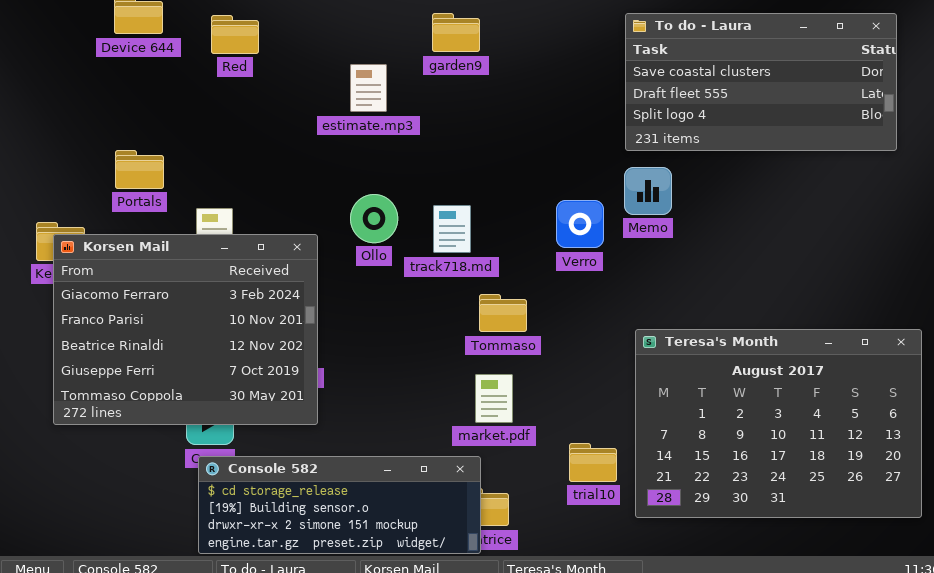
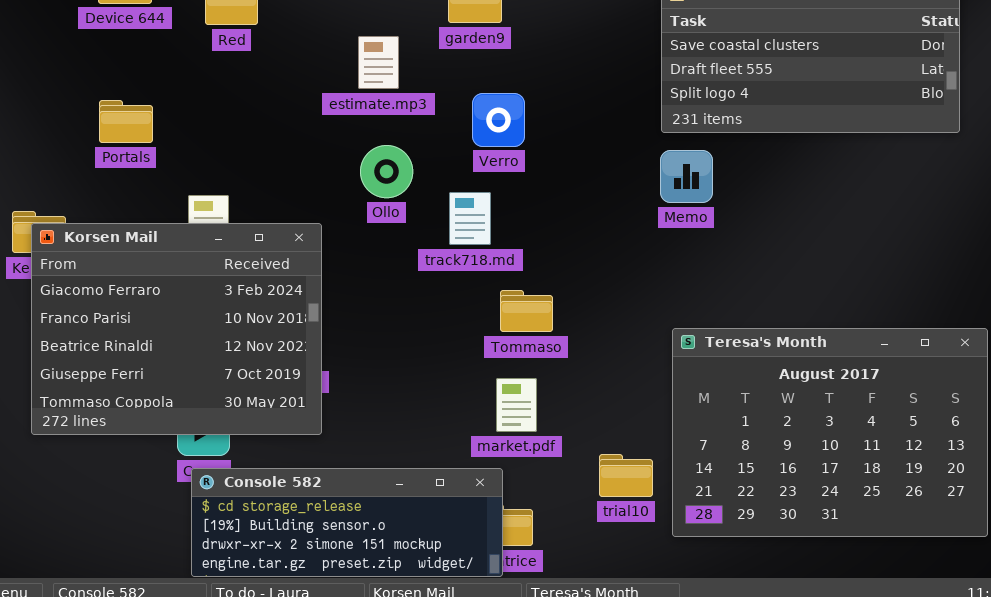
Portals: [115,150,164,189] -> [99,100,153,143], moved
Ollo: [350,194,398,243] -> [360,145,413,198], moved
Verro: [556,200,604,248] -> [472,93,525,147], moved

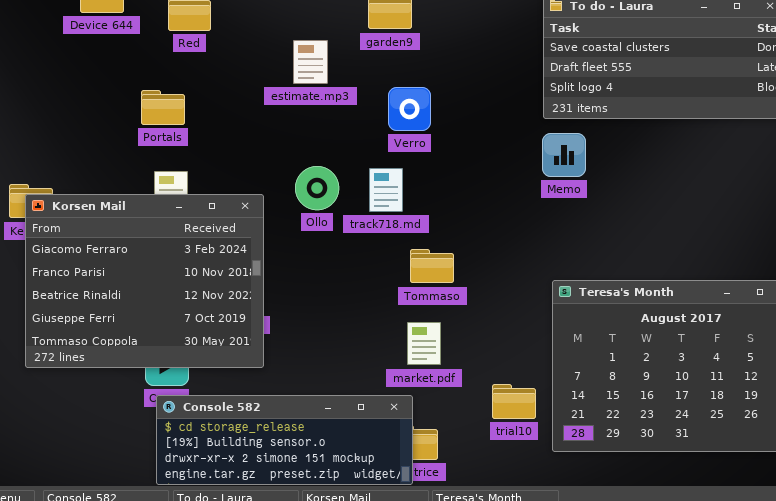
Portals: [99,100,153,143] -> [141,90,185,125], moved
Ollo: [360,145,413,198] -> [295,166,339,210], moved

